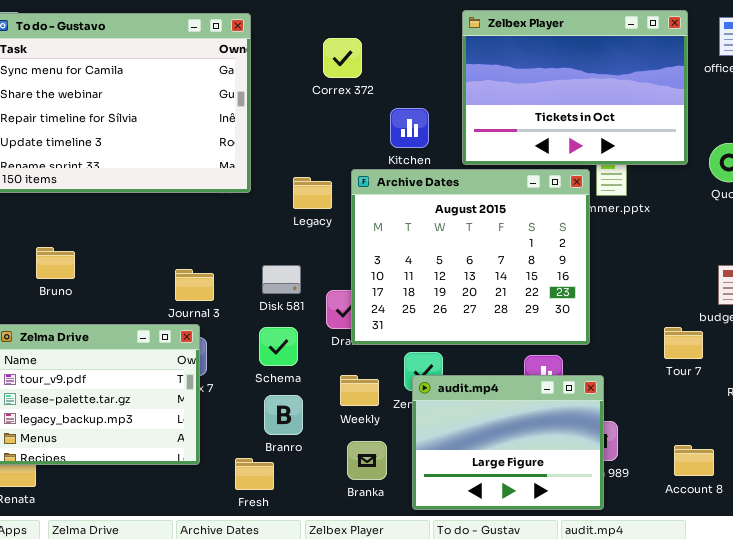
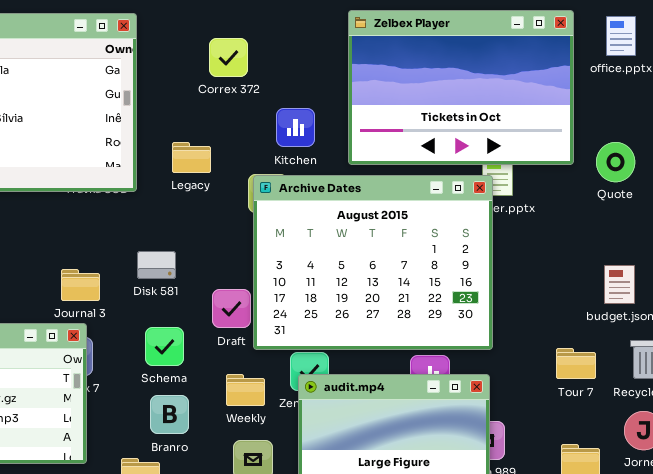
Archive Dates: [351,169,590,345] -> [253,175,493,350], moved
Legacy: [293,177,332,209] -> [172,142,211,173], moved
Disk 581: [262,265,301,294] -> [137,251,176,279], moved
Tour 7: [664,327,703,359] -> [556,348,596,379], moved

